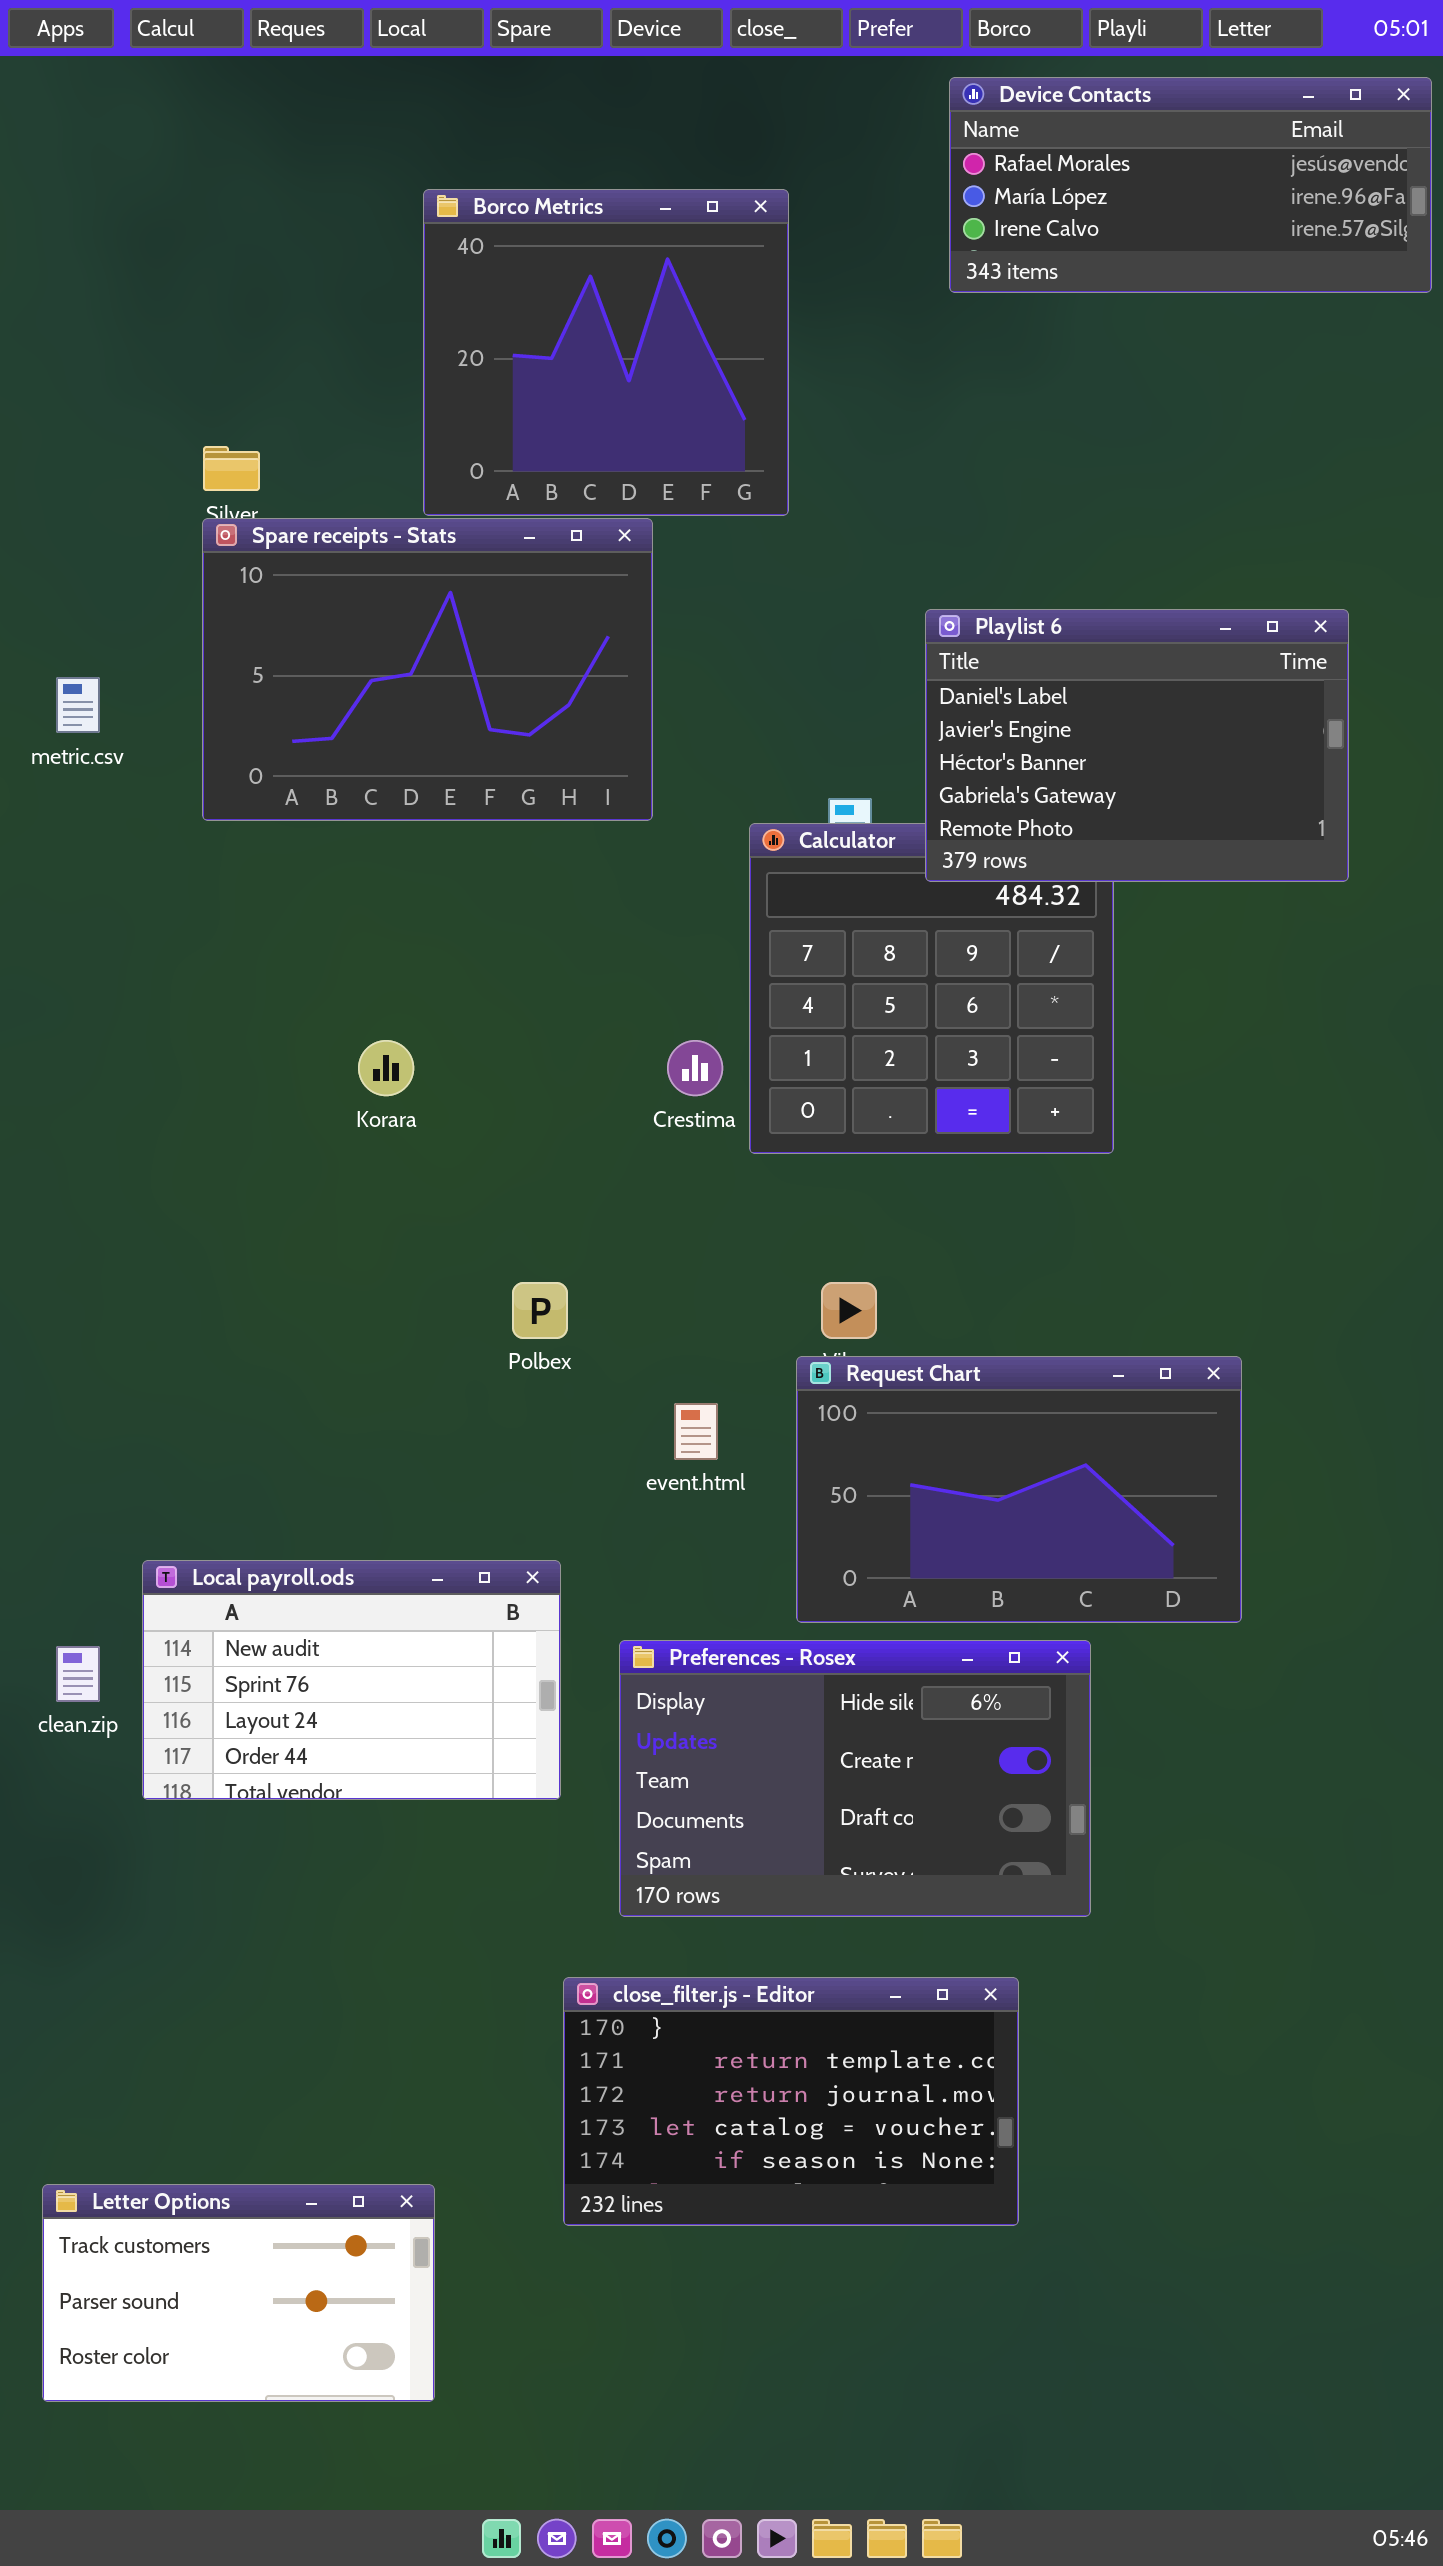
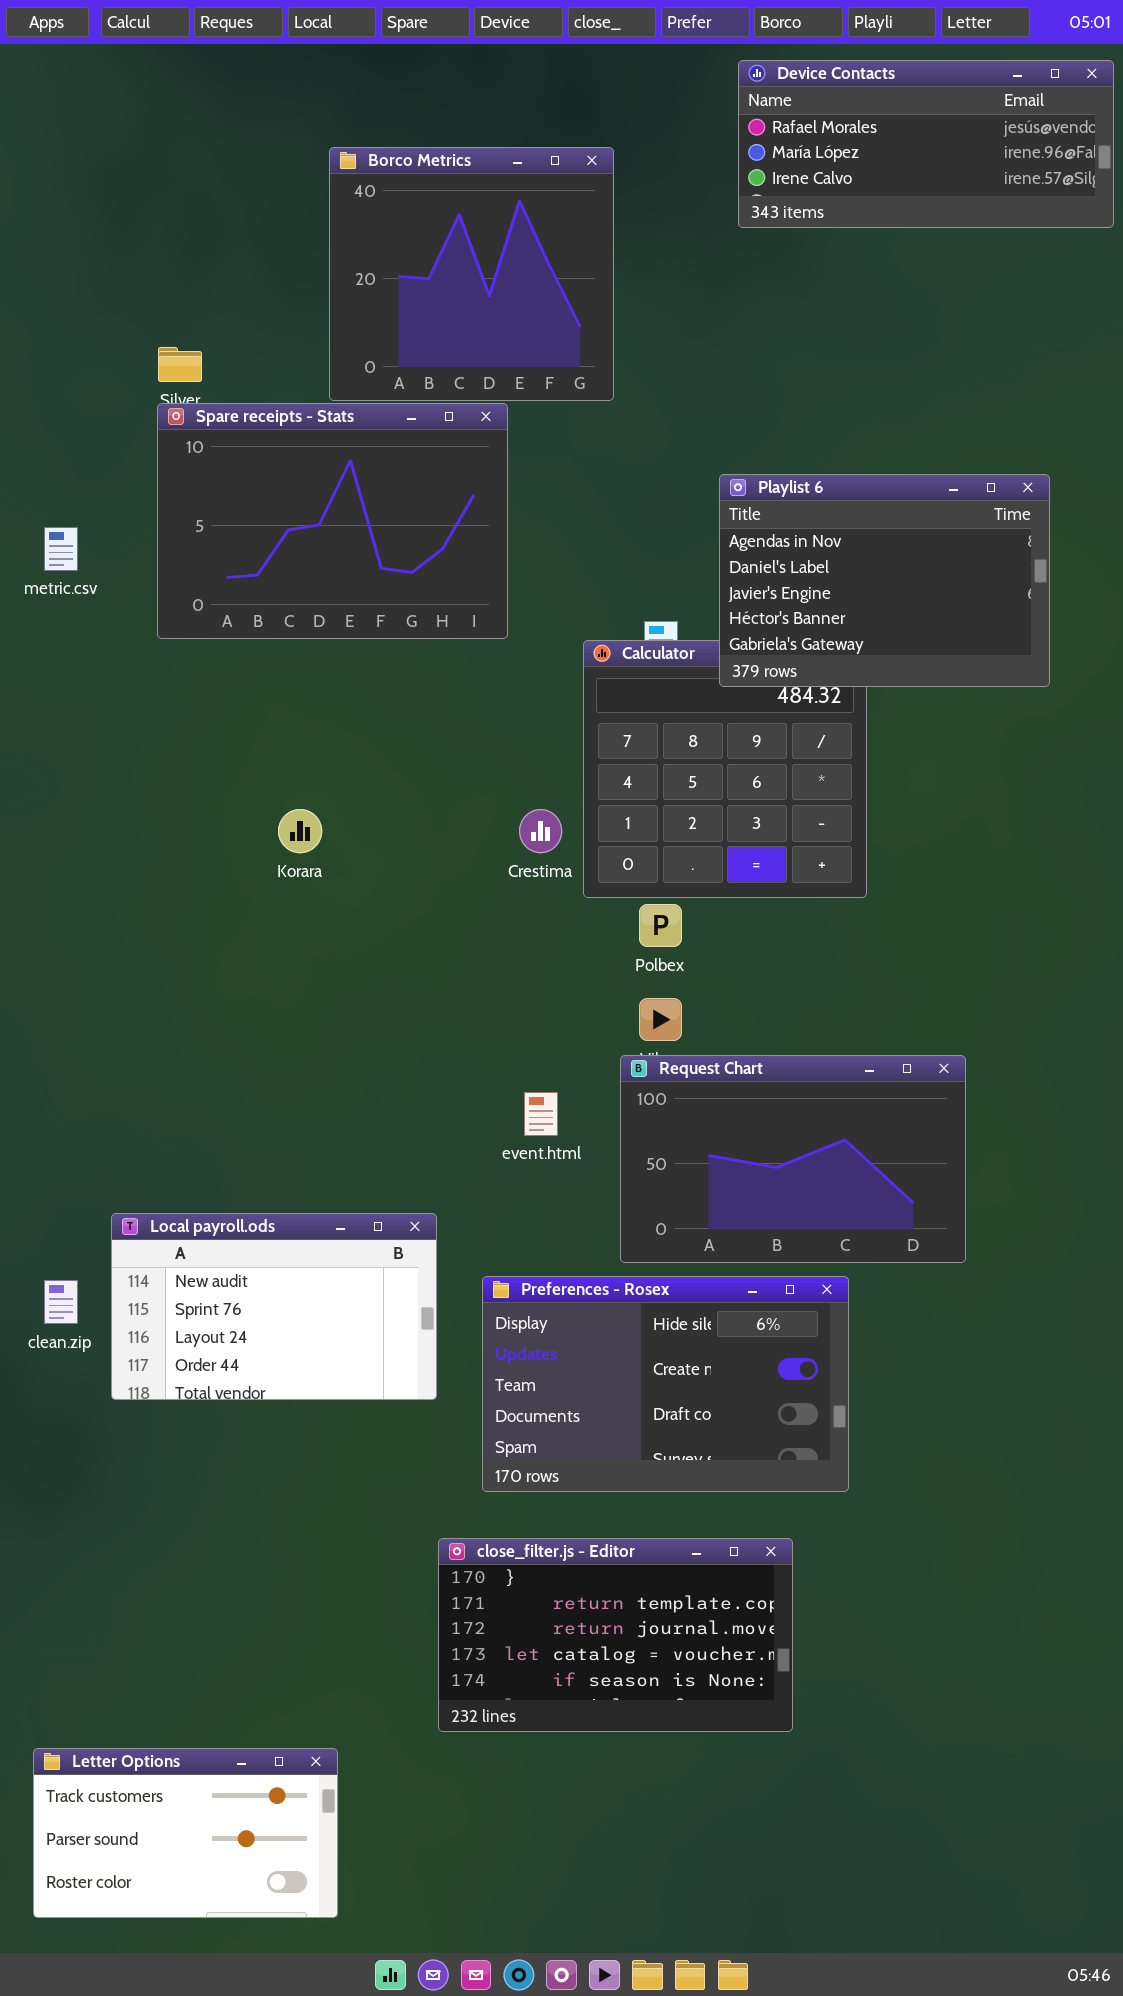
Playlist 6: [925,609,1349,882] -> [719,474,1050,687], scrolled up 1 row
Polbex: [512,1282,568,1339] -> [639,904,682,947], moved
Letter Options: [42,2184,435,2402] -> [33,1748,338,1918], moved

